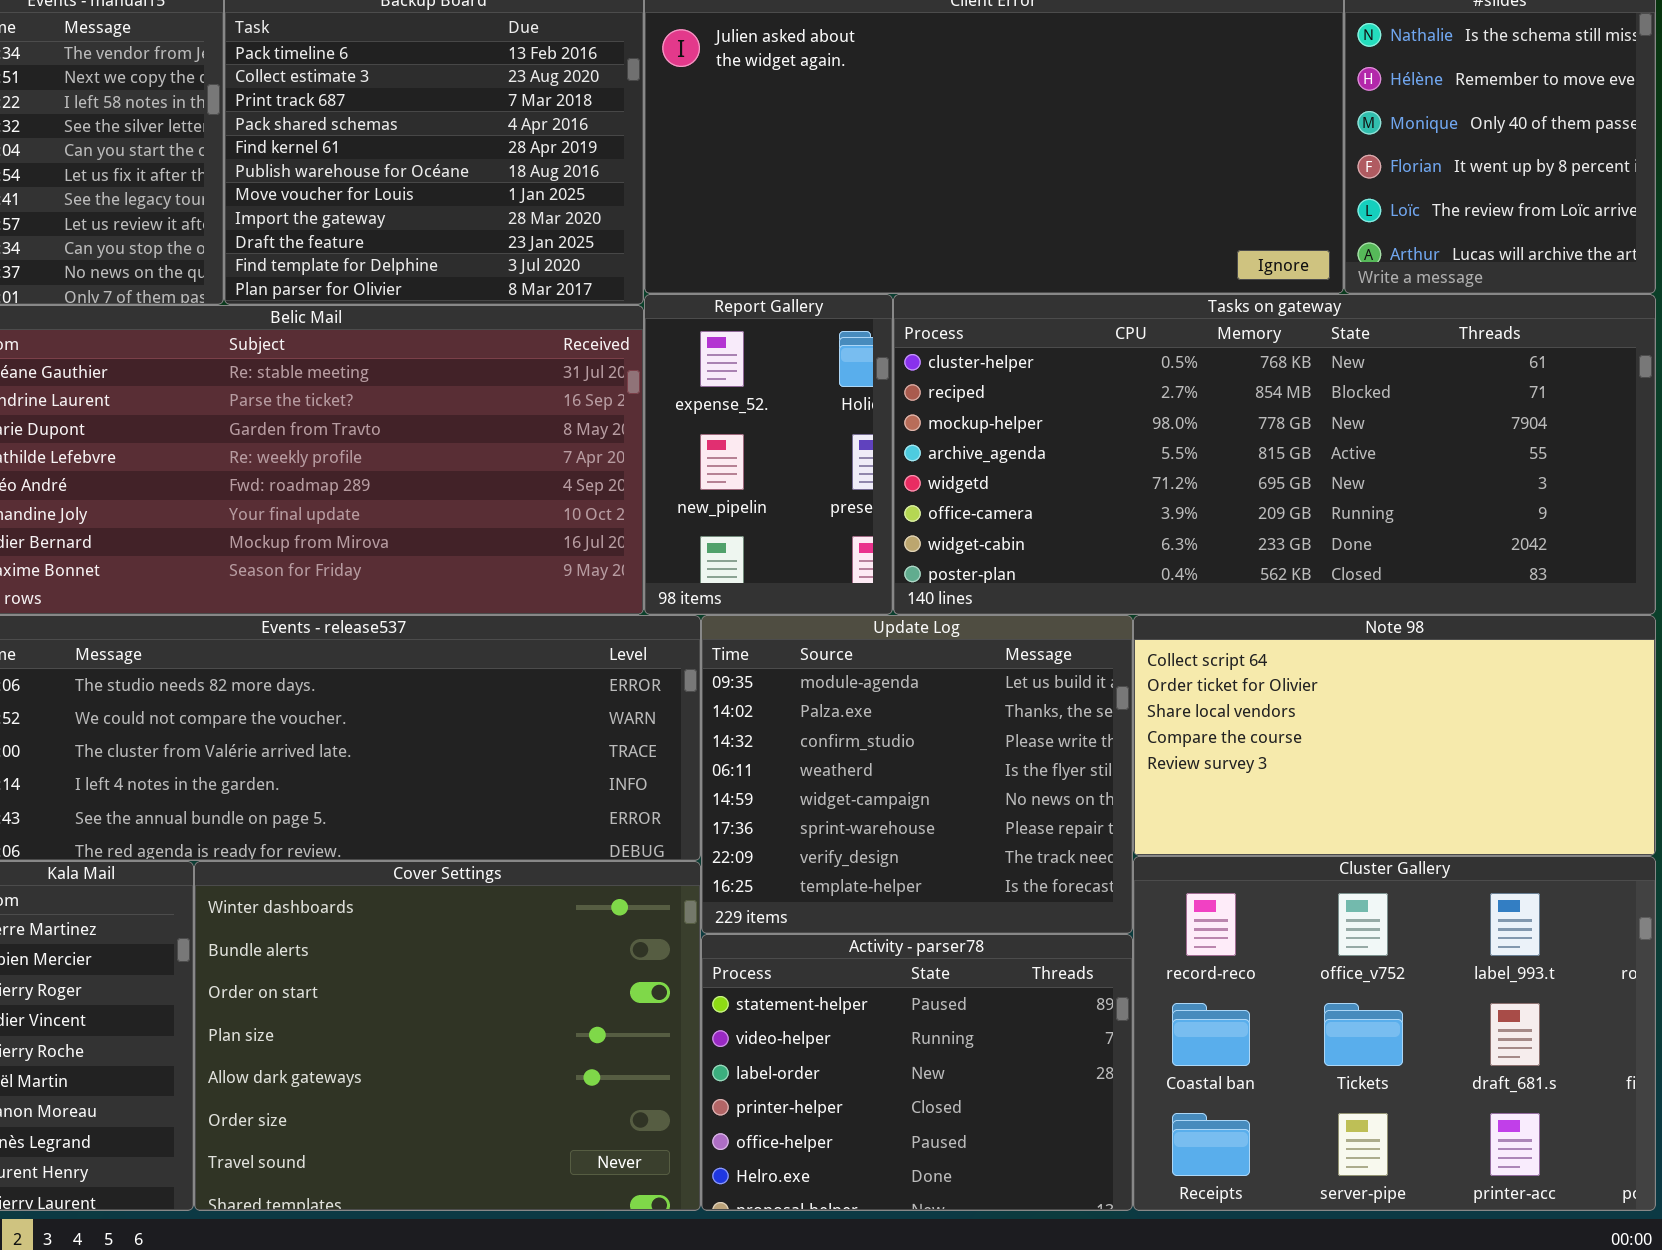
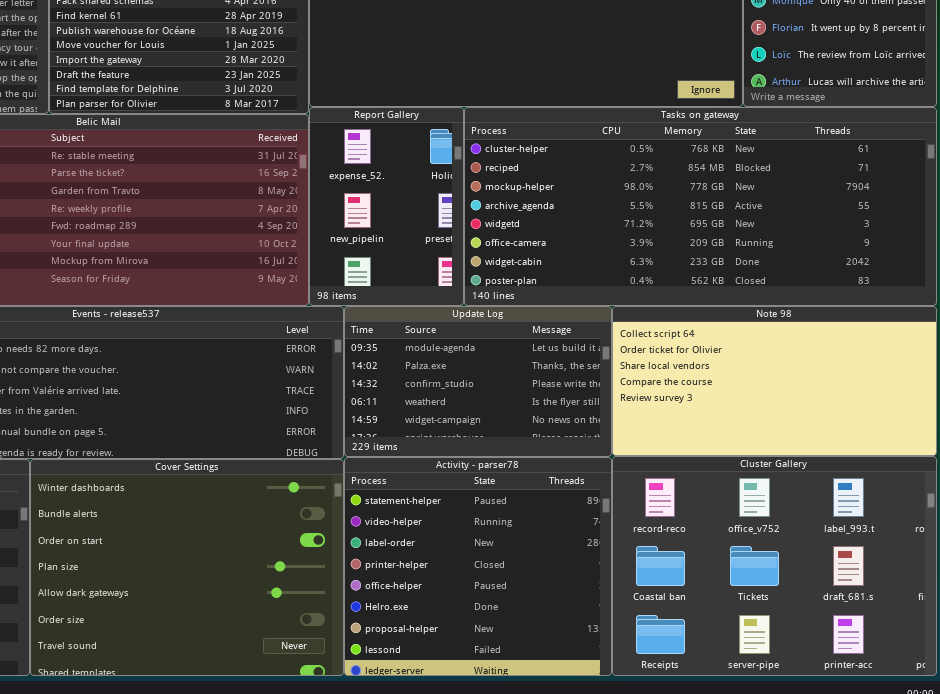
Update Log: [701,615,1133,934] -> [344,306,612,457], resized
Activity - parser78: [701,934,1133,1211] -> [344,457,612,676], resized

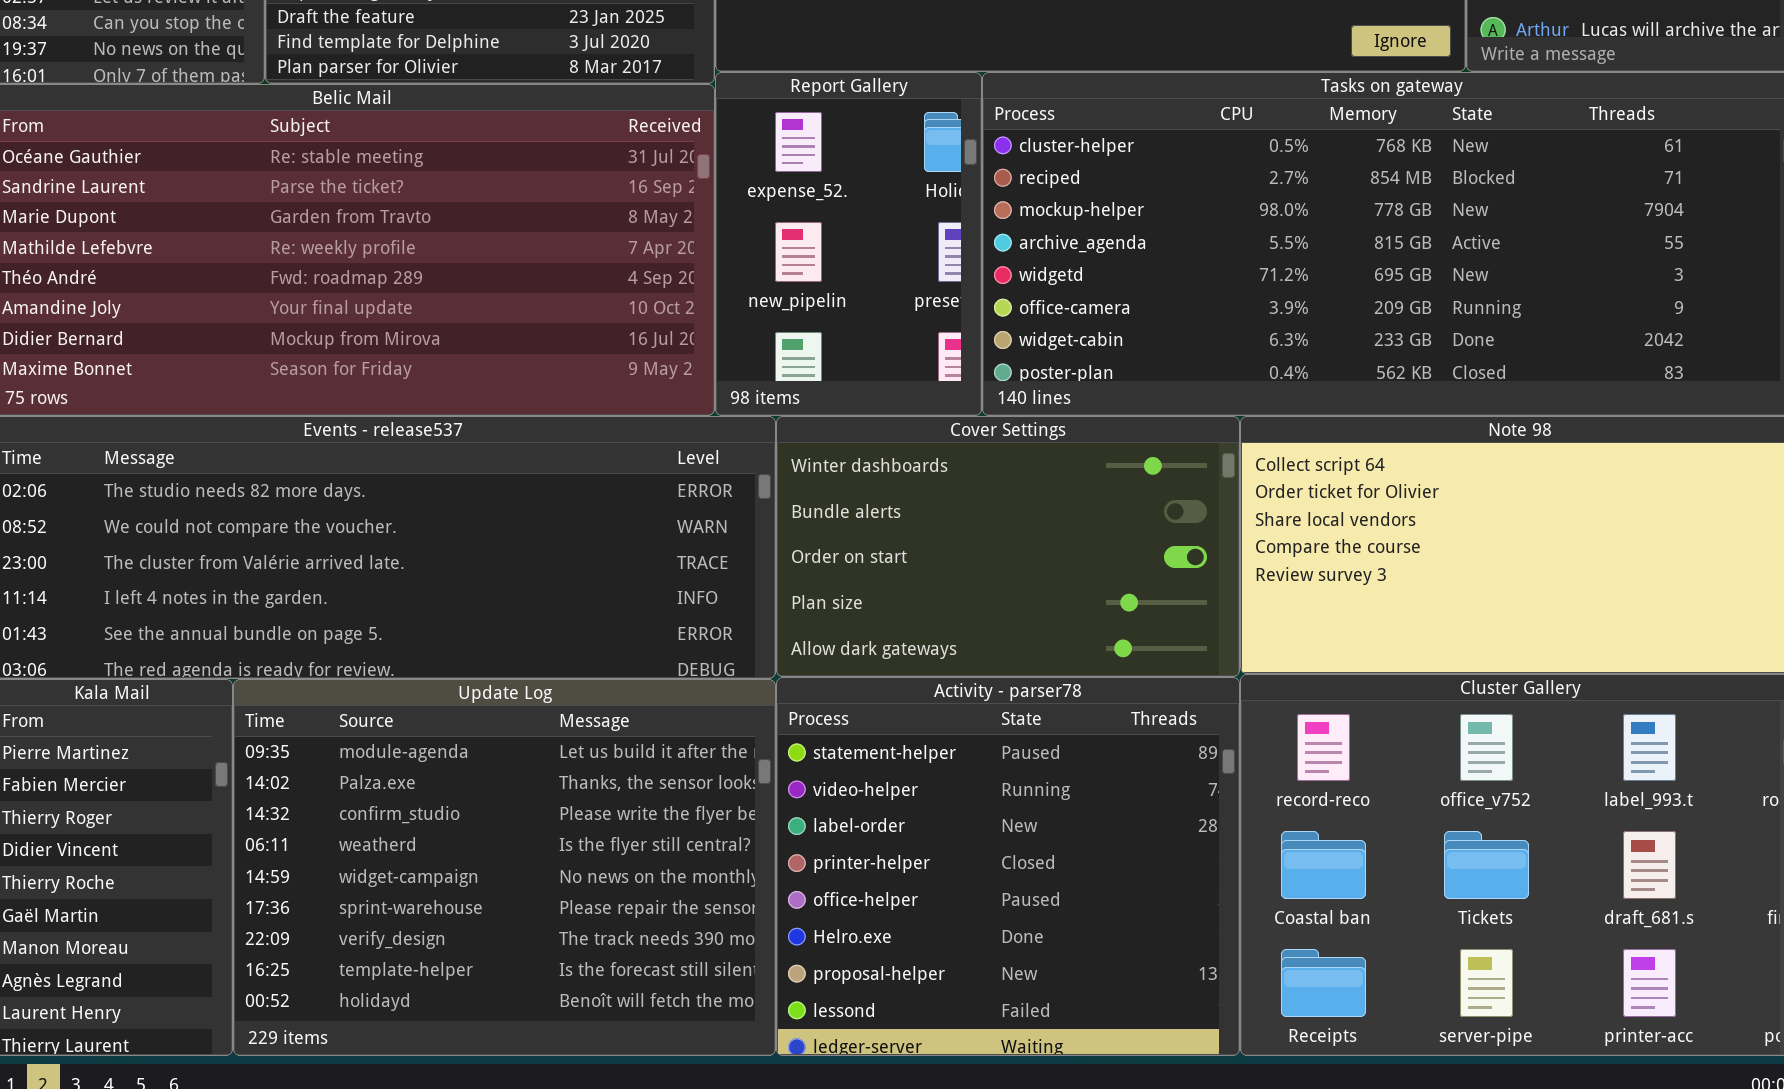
Update Log: [344,306,612,457] -> [233,679,776,1056], moved, resized
Cover Settings: [30,459,344,676] -> [776,416,1240,677], moved, resized

